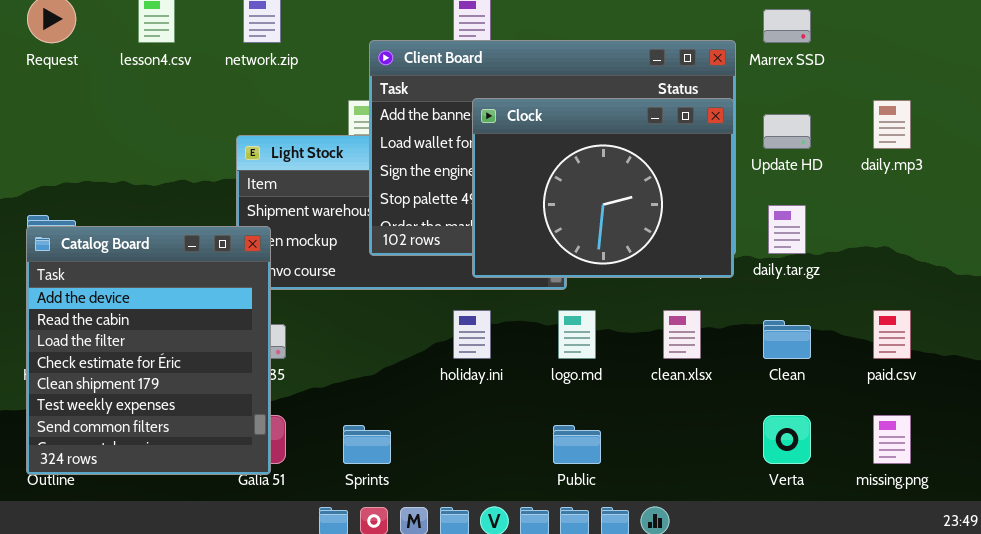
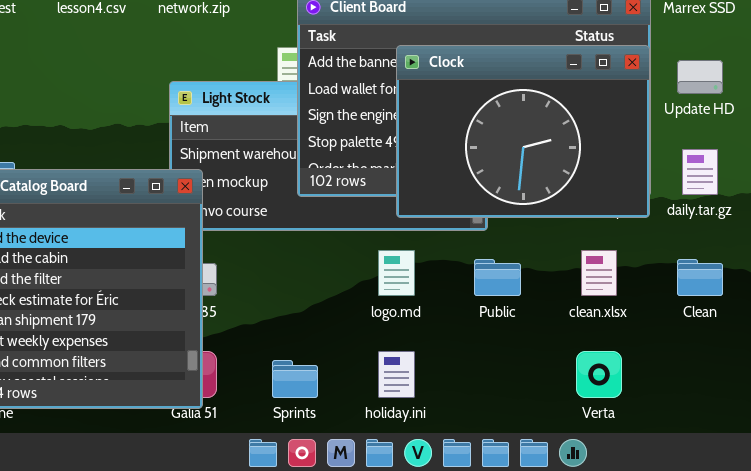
holiday.ini: [453,310,491,359] -> [378,351,415,398], moved
logo.md: [558,310,596,359] -> [378,250,415,296], moved
Verta: [763,415,811,464] -> [576,351,622,398], moved
Public: [553,425,601,464] -> [474,259,521,296], moved

